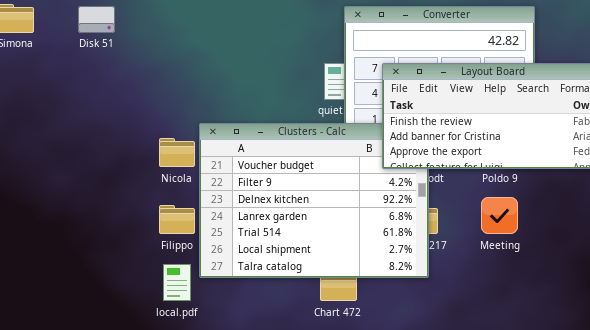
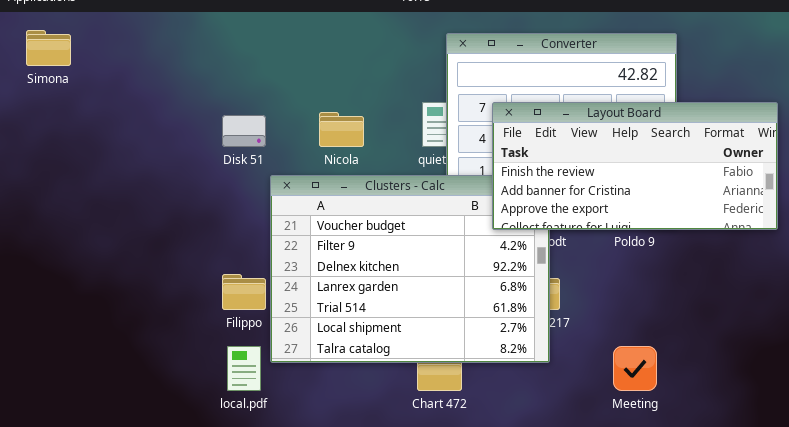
Disk 51: [78,6,115,33] -> [222,115,266,147], moved
Nicola: [159,138,195,167] -> [319,112,364,147], moved
Meeting: [481,197,518,234] -> [613,346,657,391], moved

